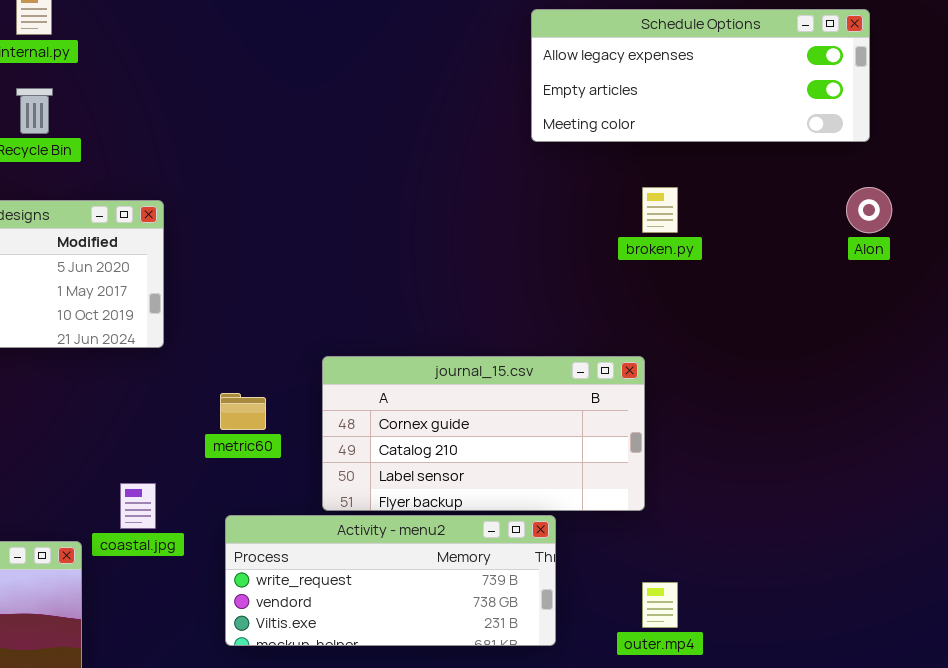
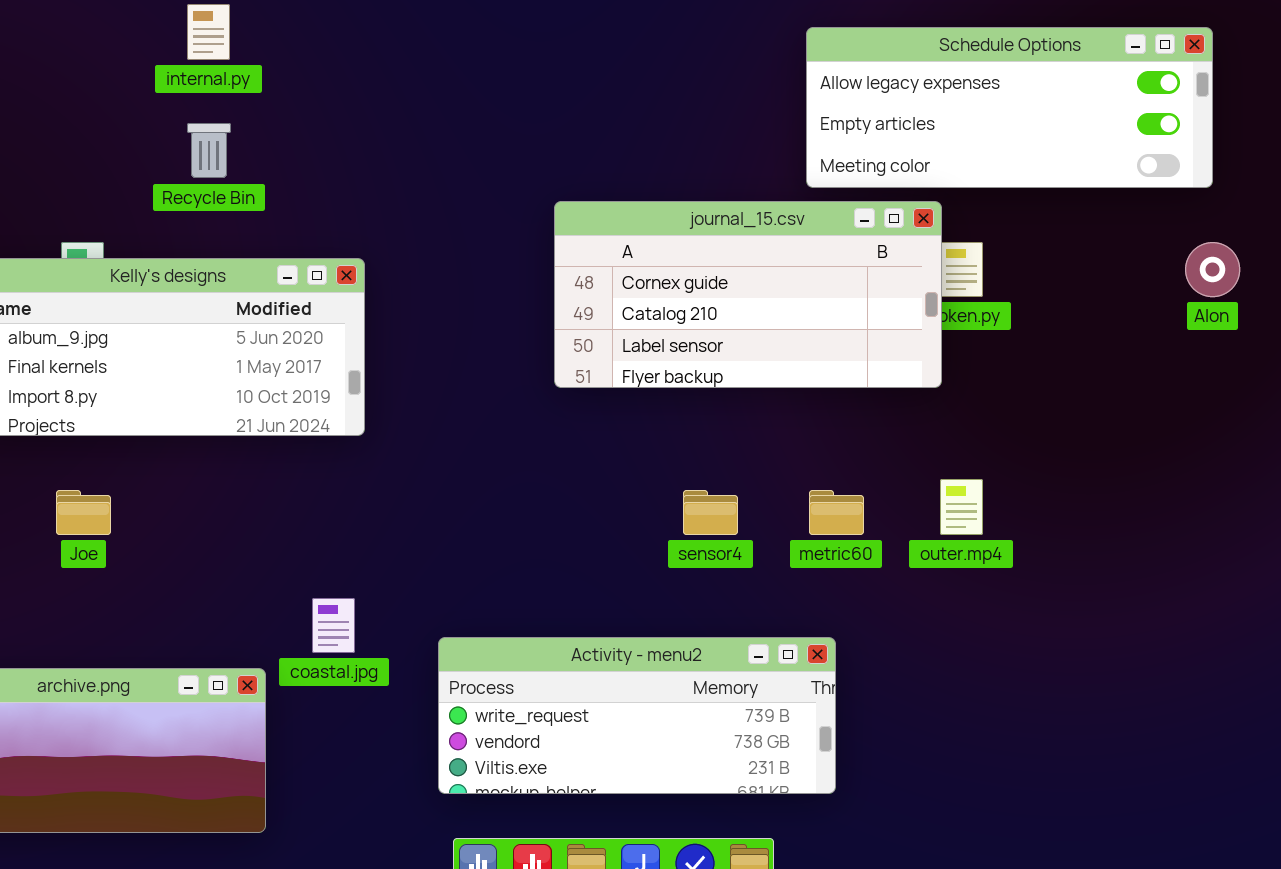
journal_15.csv: [322,356,645,511] -> [554,201,942,388], moved
metric60: [220,393,266,430] -> [809,490,864,535], moved
outer.mp4: [642,582,678,628] -> [940,479,983,535], moved

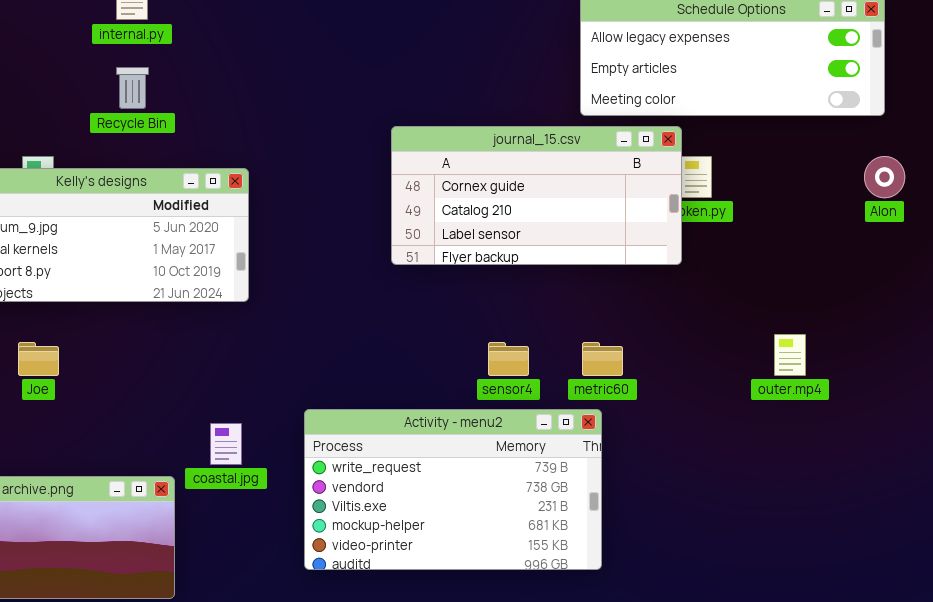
outer.mp4: [940,479,983,535] -> [774,334,806,376], moved
Activity - menu2: [438,637,836,794] -> [304,409,602,570], resized

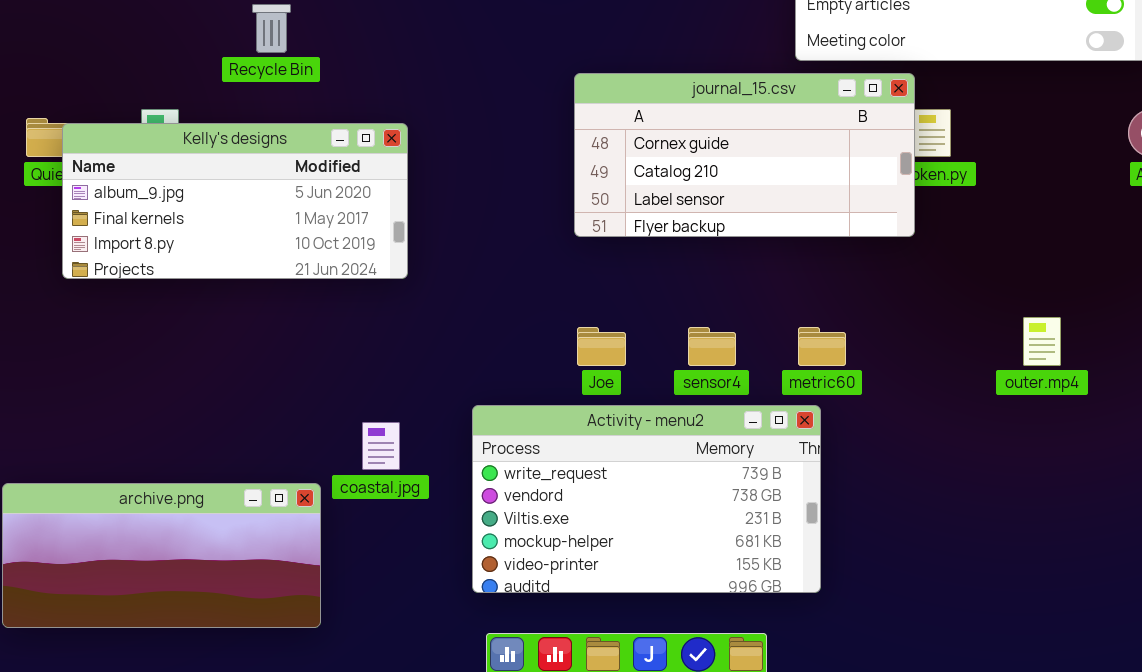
Joe: [18,342,59,376] -> [577,327,626,366], moved

